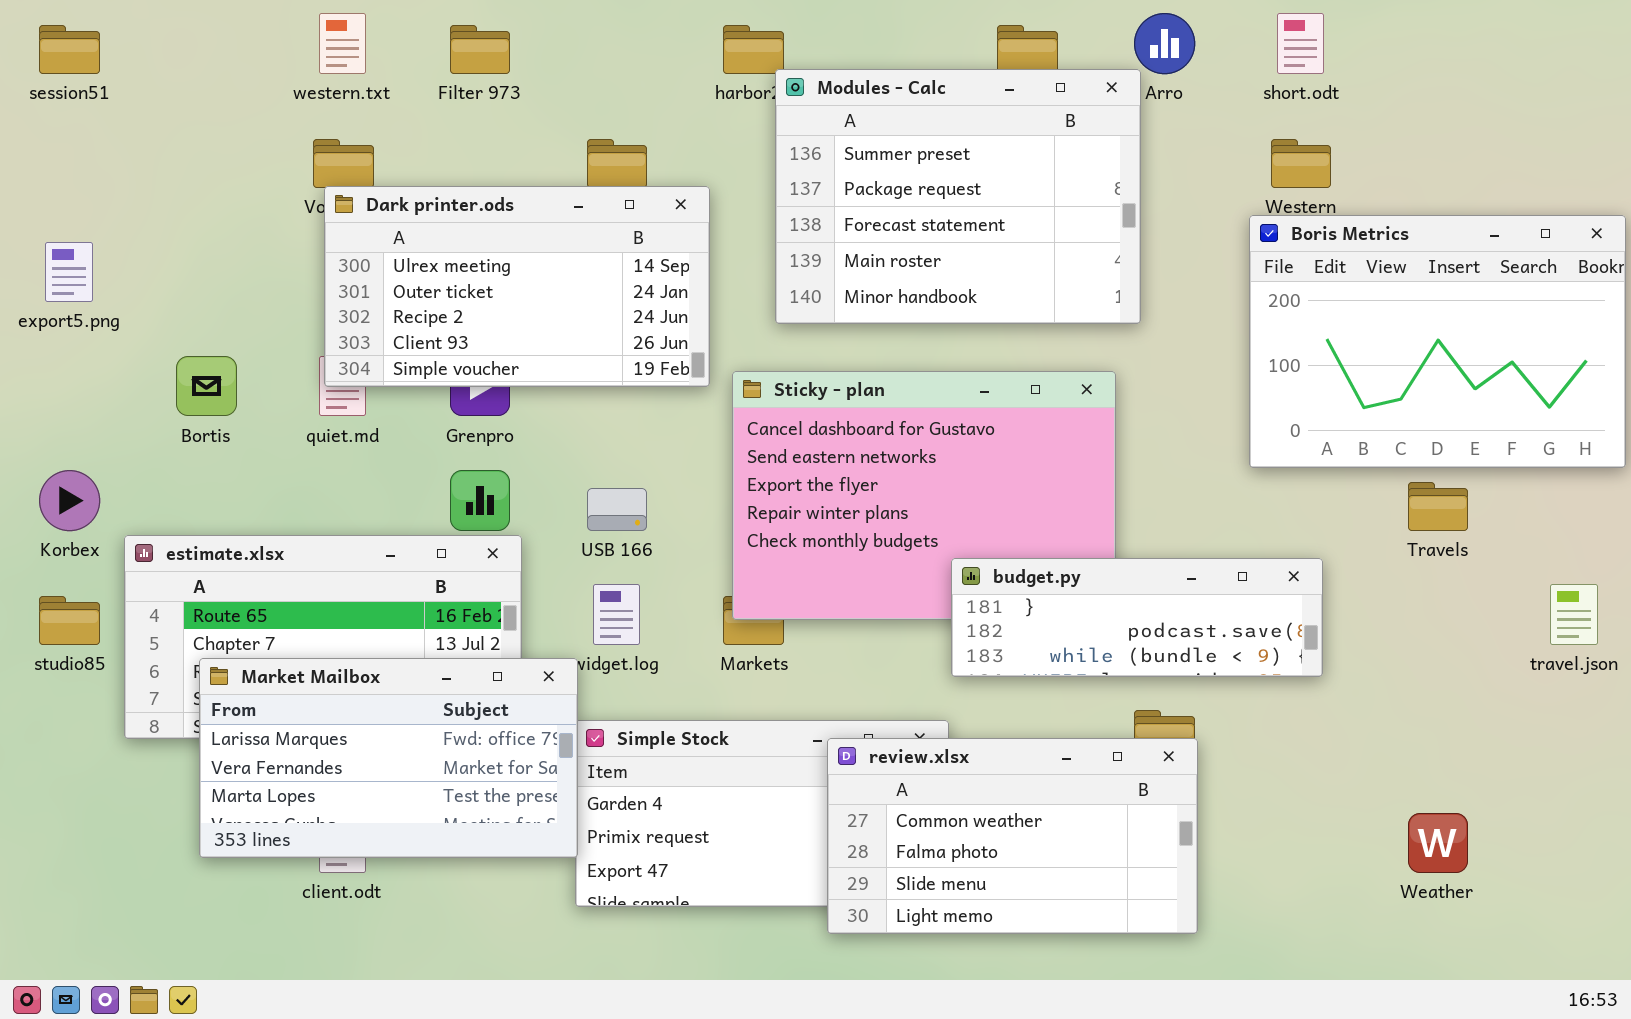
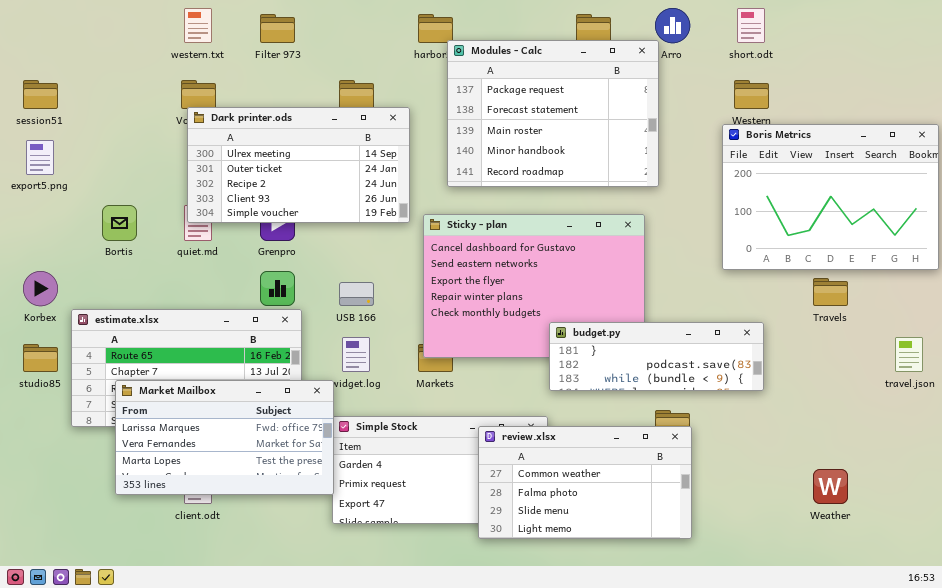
session51: [39,25,100,74] -> [23,80,58,109], moved
Modules - Calc: [775,69,1141,324] -> [447,40,659,187], scrolled down 1 row

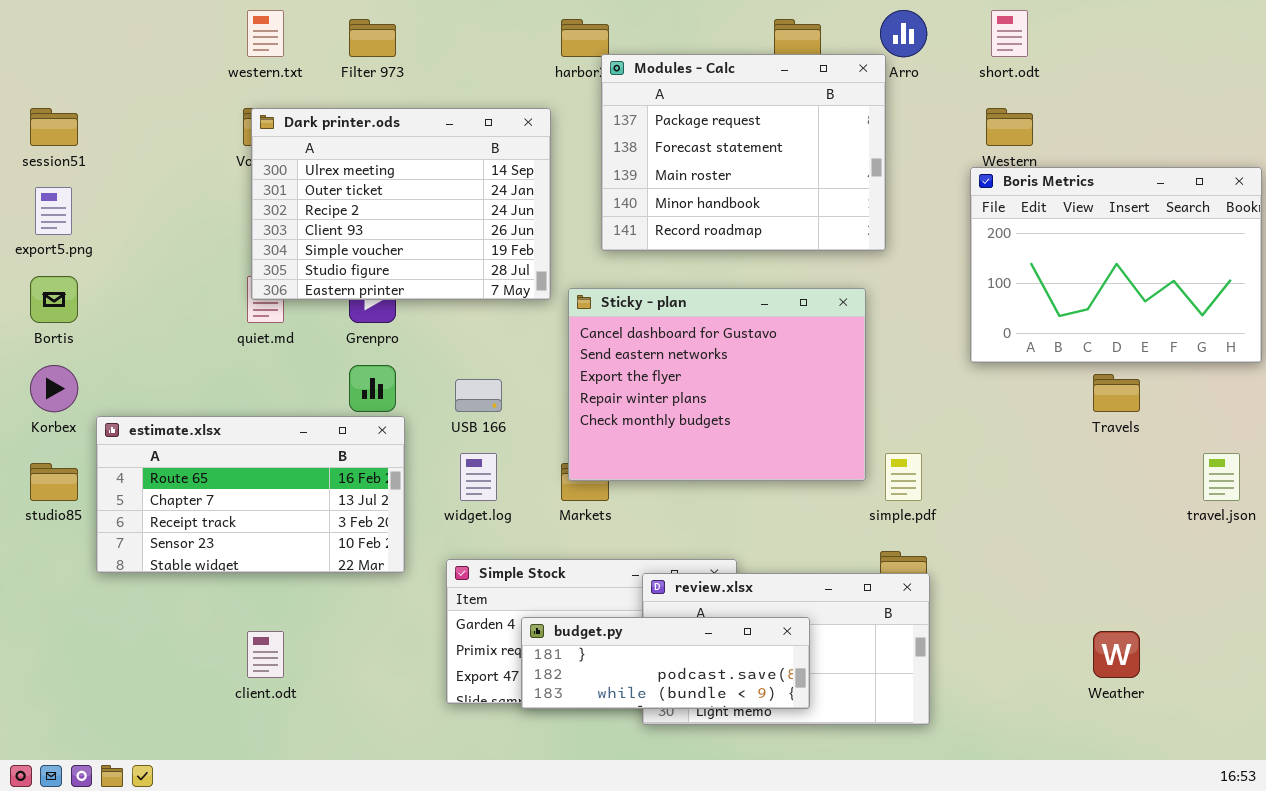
Dark printer.ods: [187,107,410,223] -> [251,108,551,300], resized
Bortis: [102,205,137,241] -> [30,276,78,323], moved
budget.py: [549,322,764,391] -> [521,617,810,709], moved
Market Mailbox: [115,380,334,495] -> none, closed

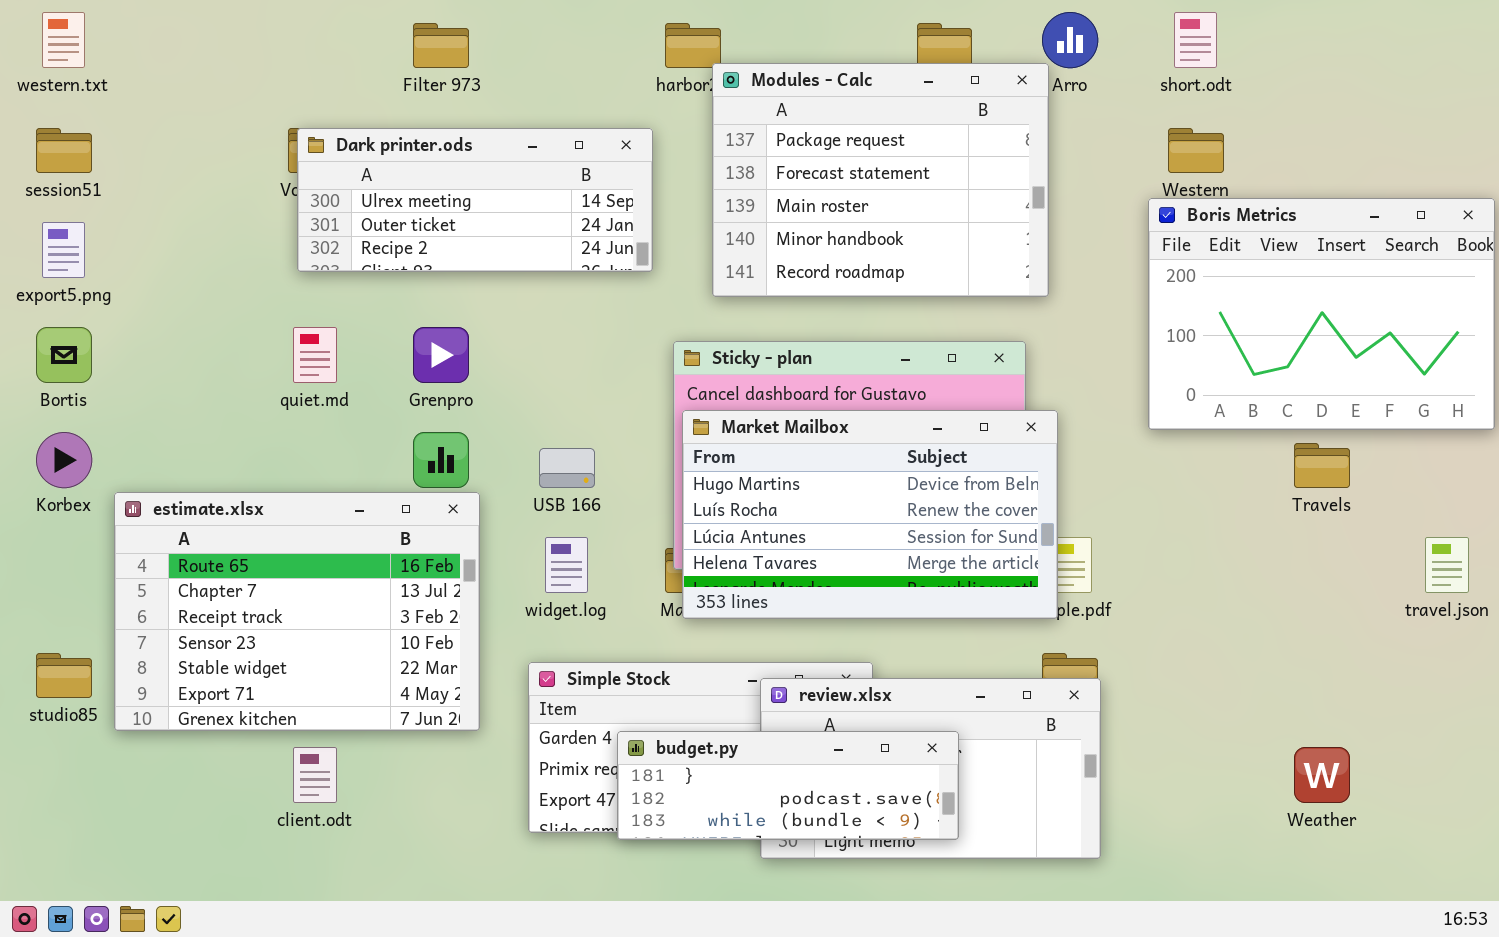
western.txt: [247,10,284,57] -> [42,12,85,68], moved
Dark printer.ods: [251,108,551,300] -> [297,128,653,272], resized
Market Mailbox: none -> [682,410,1058,619], opened
estimate.xlsx: [96,416,405,573] -> [114,492,480,731], resized
studio85: [30,463,78,501] -> [36,653,92,698], moved

